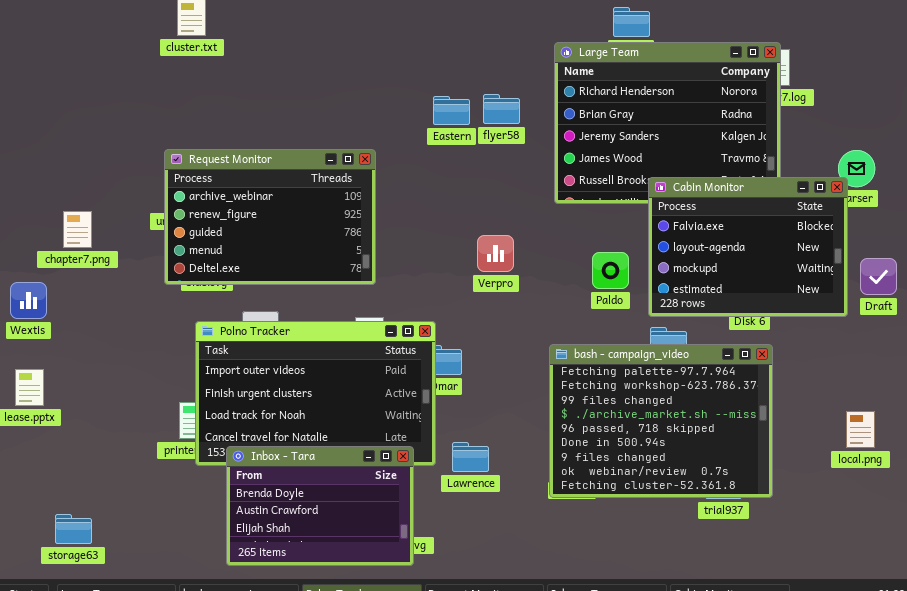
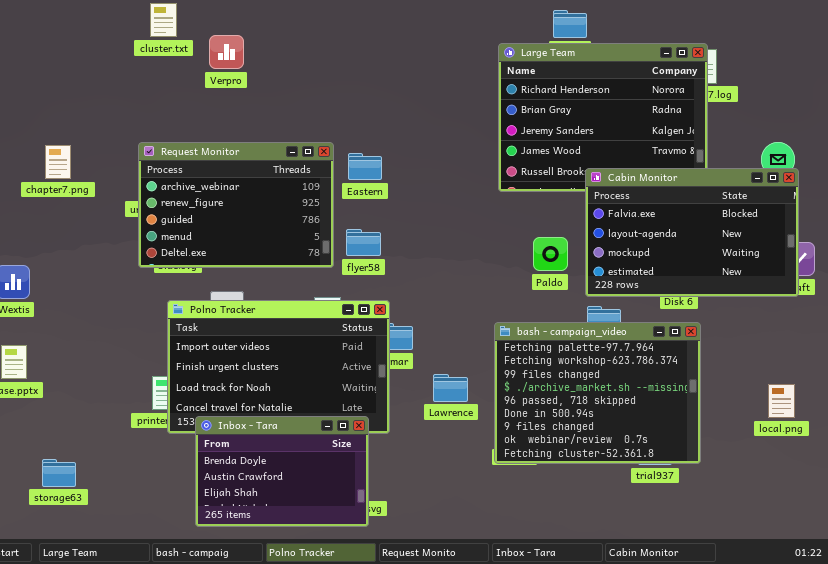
flyer58: [483,94,520,124] -> [346,229,381,256], moved
Eastern: [433,96,470,125] -> [348,153,382,180], moved
Cabin Monitor: [648,177,848,317] -> [585,168,799,297], resized
chapter7.png: [63,211,92,248] -> [45,145,71,179], moved
Verpro: [477,235,514,272] -> [209,35,244,69], moved
Lawrence: [452,442,489,472] -> [433,374,468,402], moved
storage63: [55,514,92,544] -> [42,459,76,487], moved

